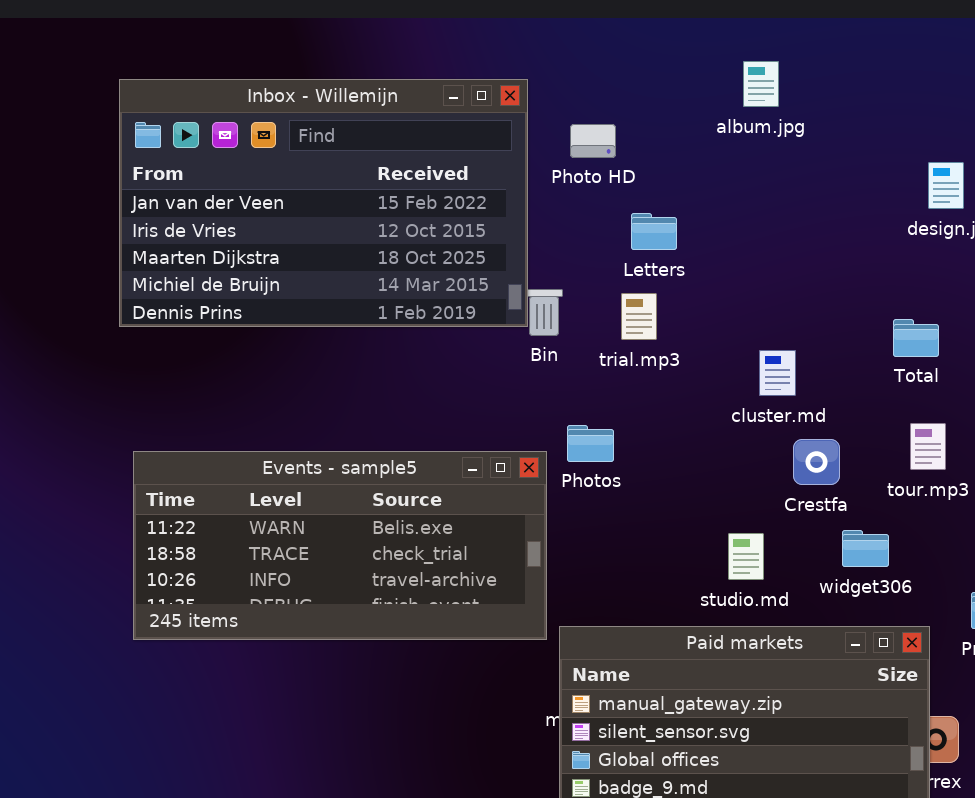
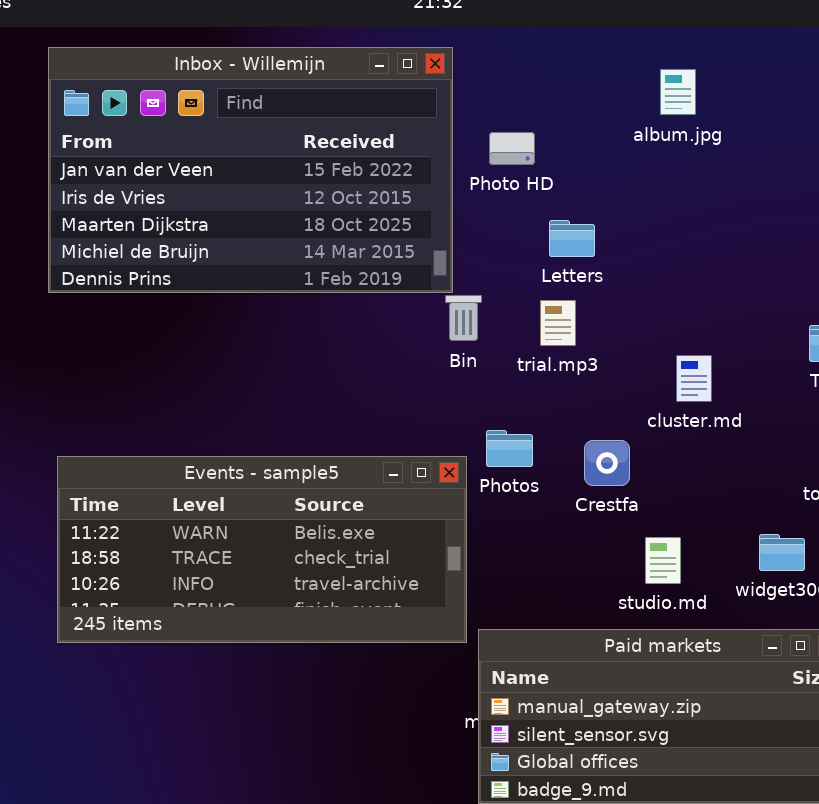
Inbox - Willemijn: [119,79,528,327] -> [48,47,453,293], moved
Crestfa: [793,439,840,485] -> [584,440,630,486], moved

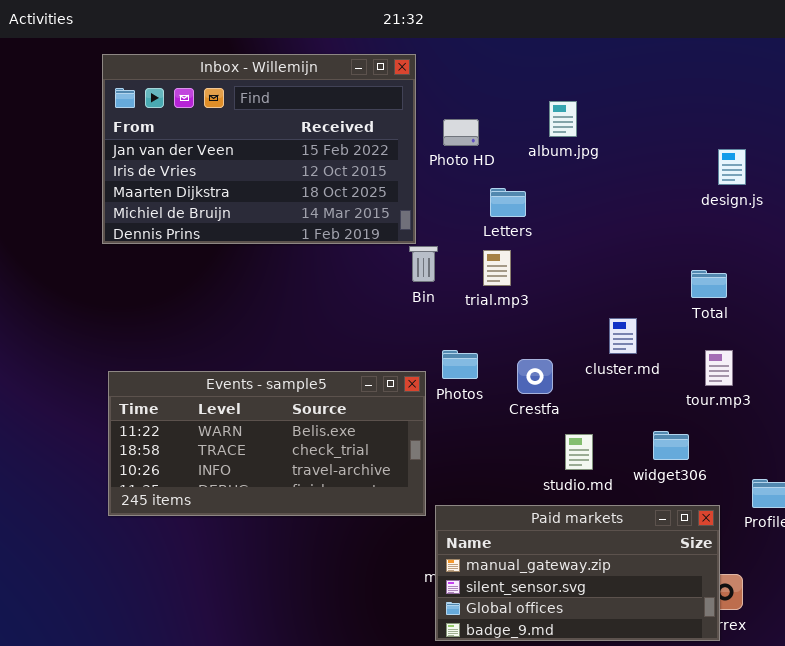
album.jpg: [660,69,696,115] -> [549,101,577,137], moved
cluster.md: [676,355,712,402] -> [609,318,637,354], moved

